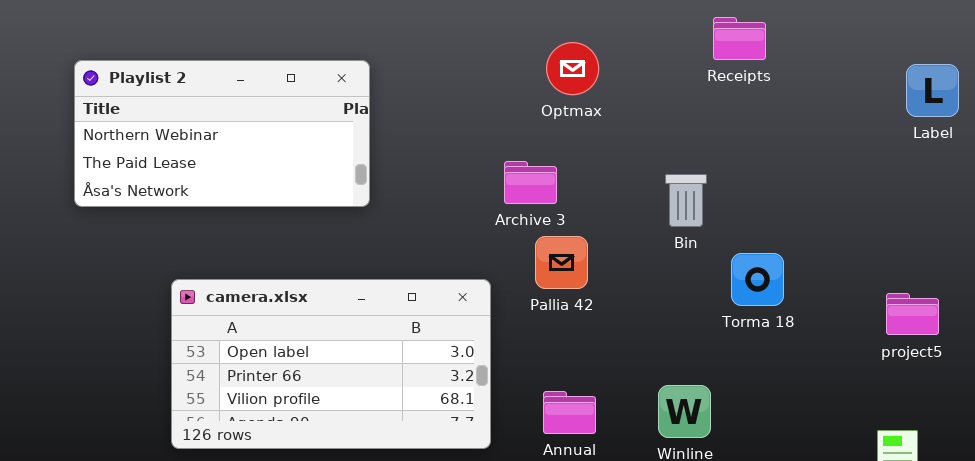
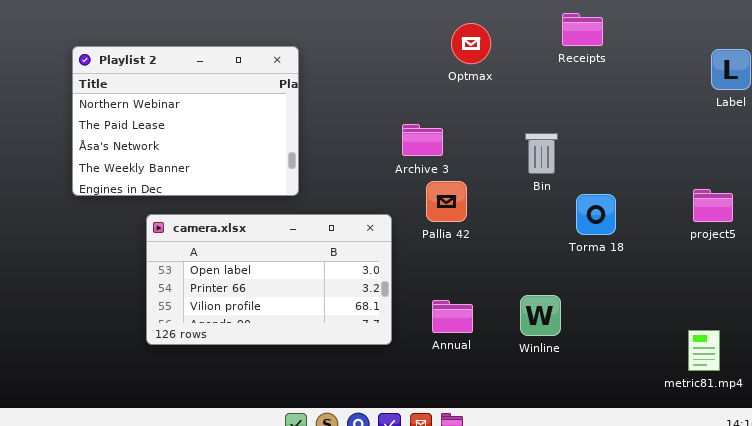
Optmax: [546,42,599,95] -> [451,23,491,64], moved
Playlist 2: [74,60,370,207] -> [72,46,299,196], resized
project5: [886,293,939,335] -> [693,189,733,222], moved

